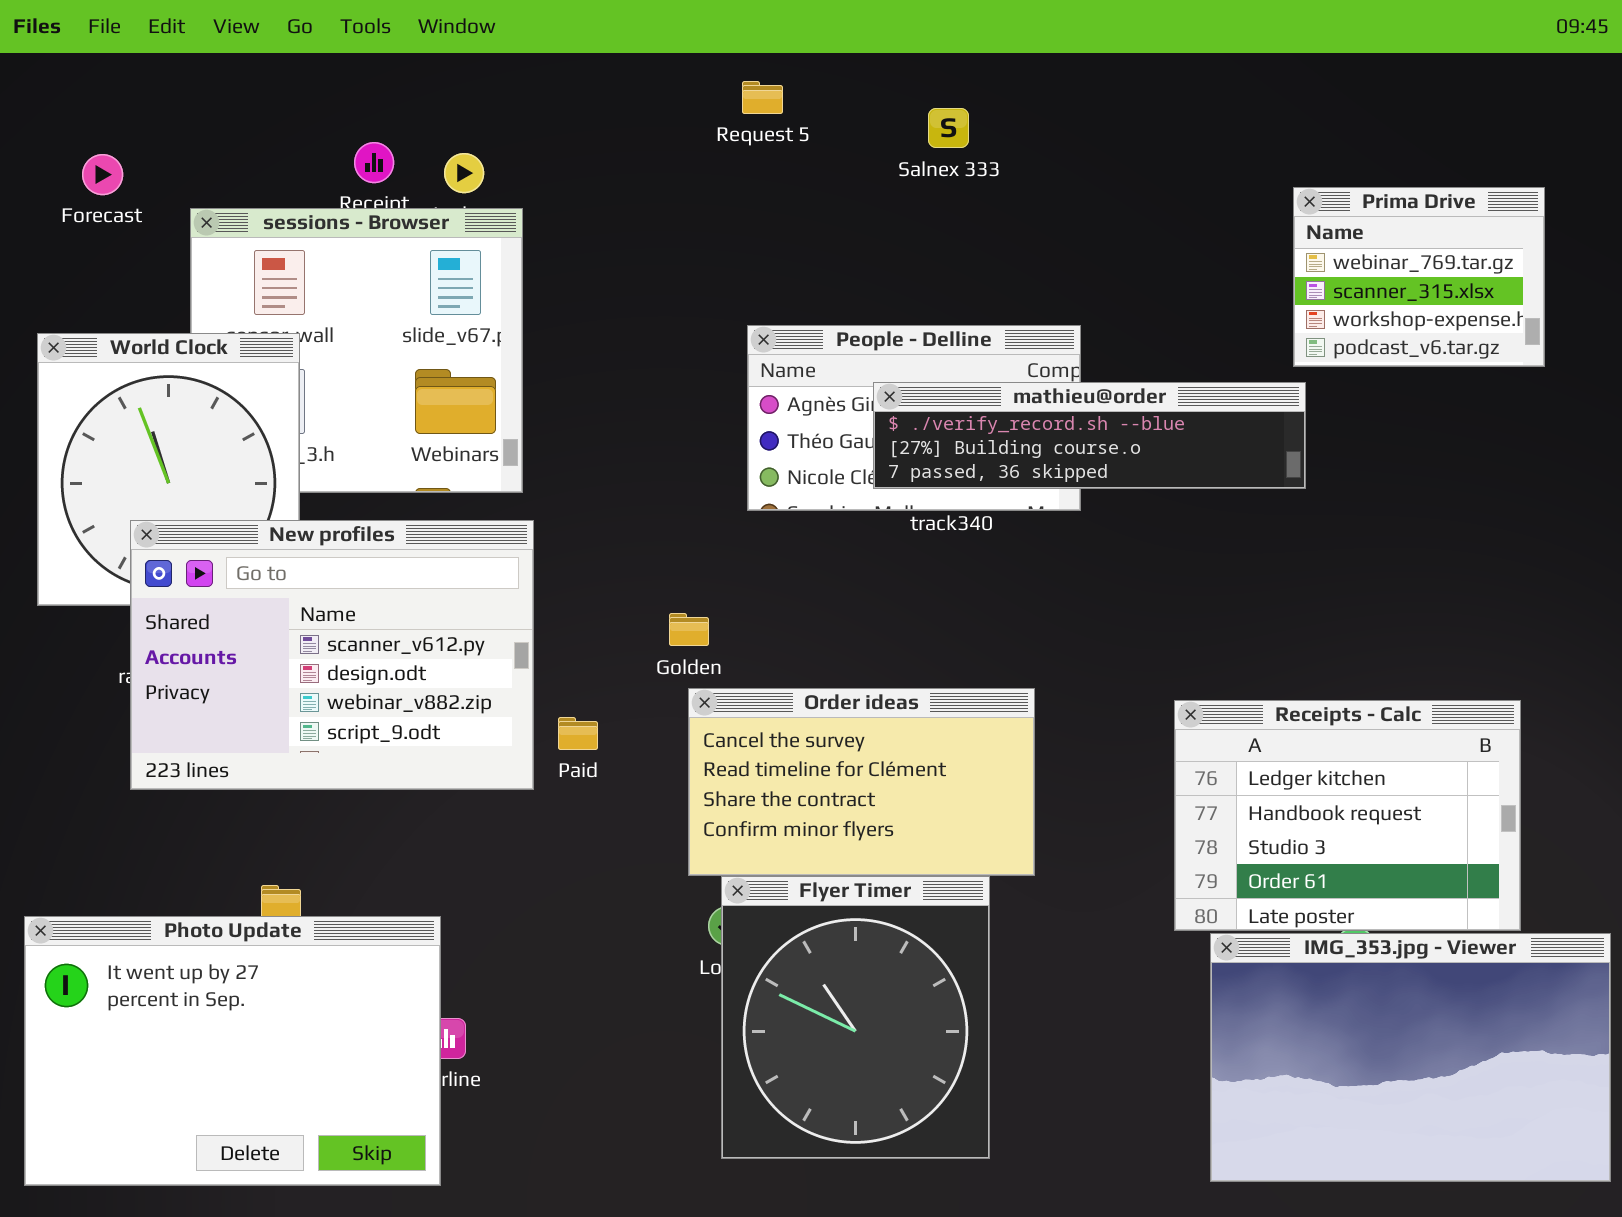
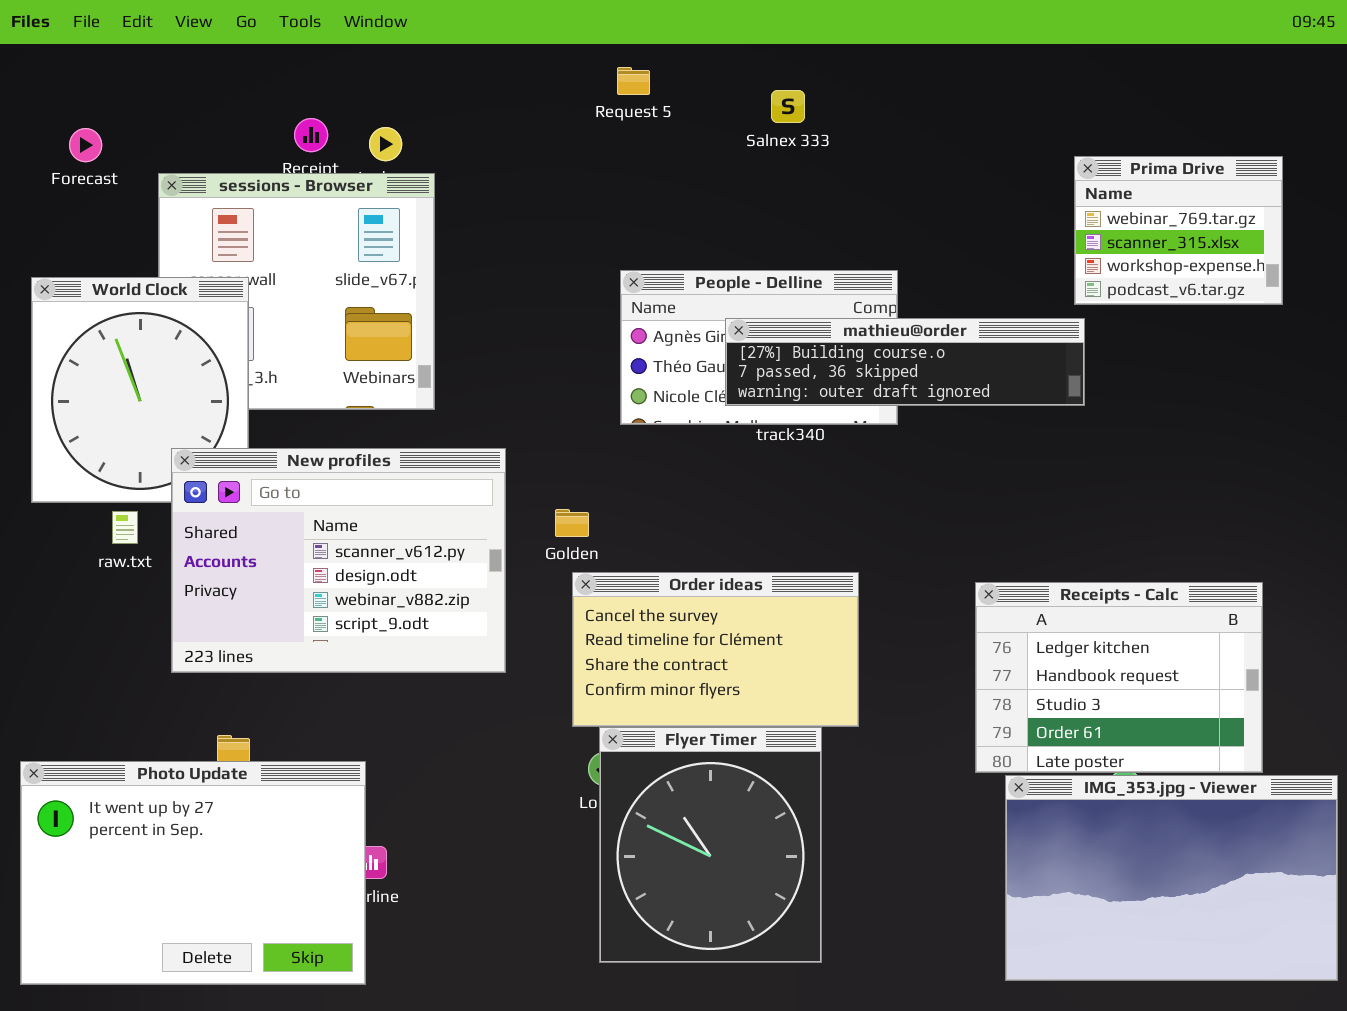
mathieu@order: [873,382,1306,489] -> [725,318,1085,406], scrolled down 1 row
New profiles: [130,520,534,790] -> [171,448,506,673], moved

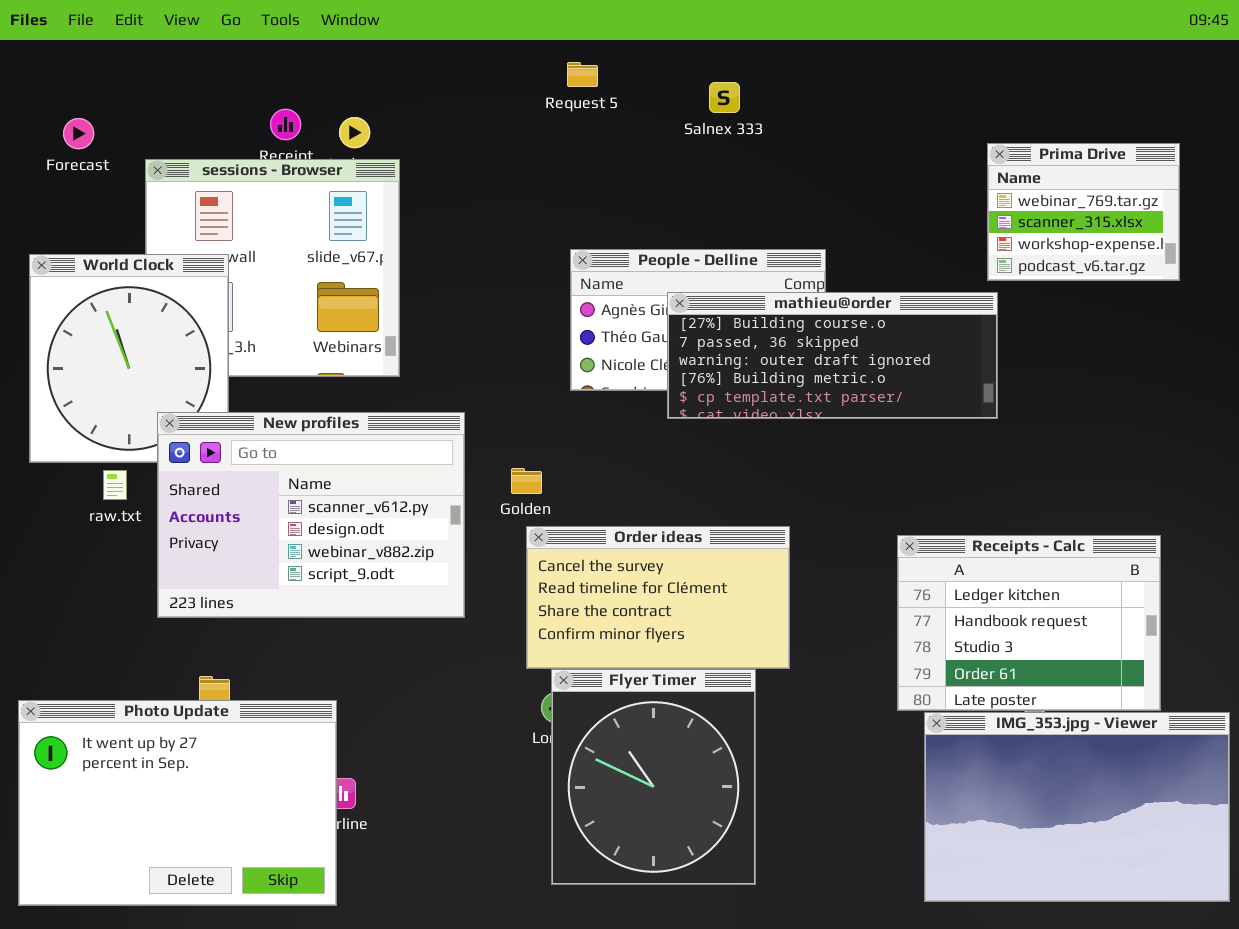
mathieu@order: [725,318,1085,406] -> [667,292,998,419], resized

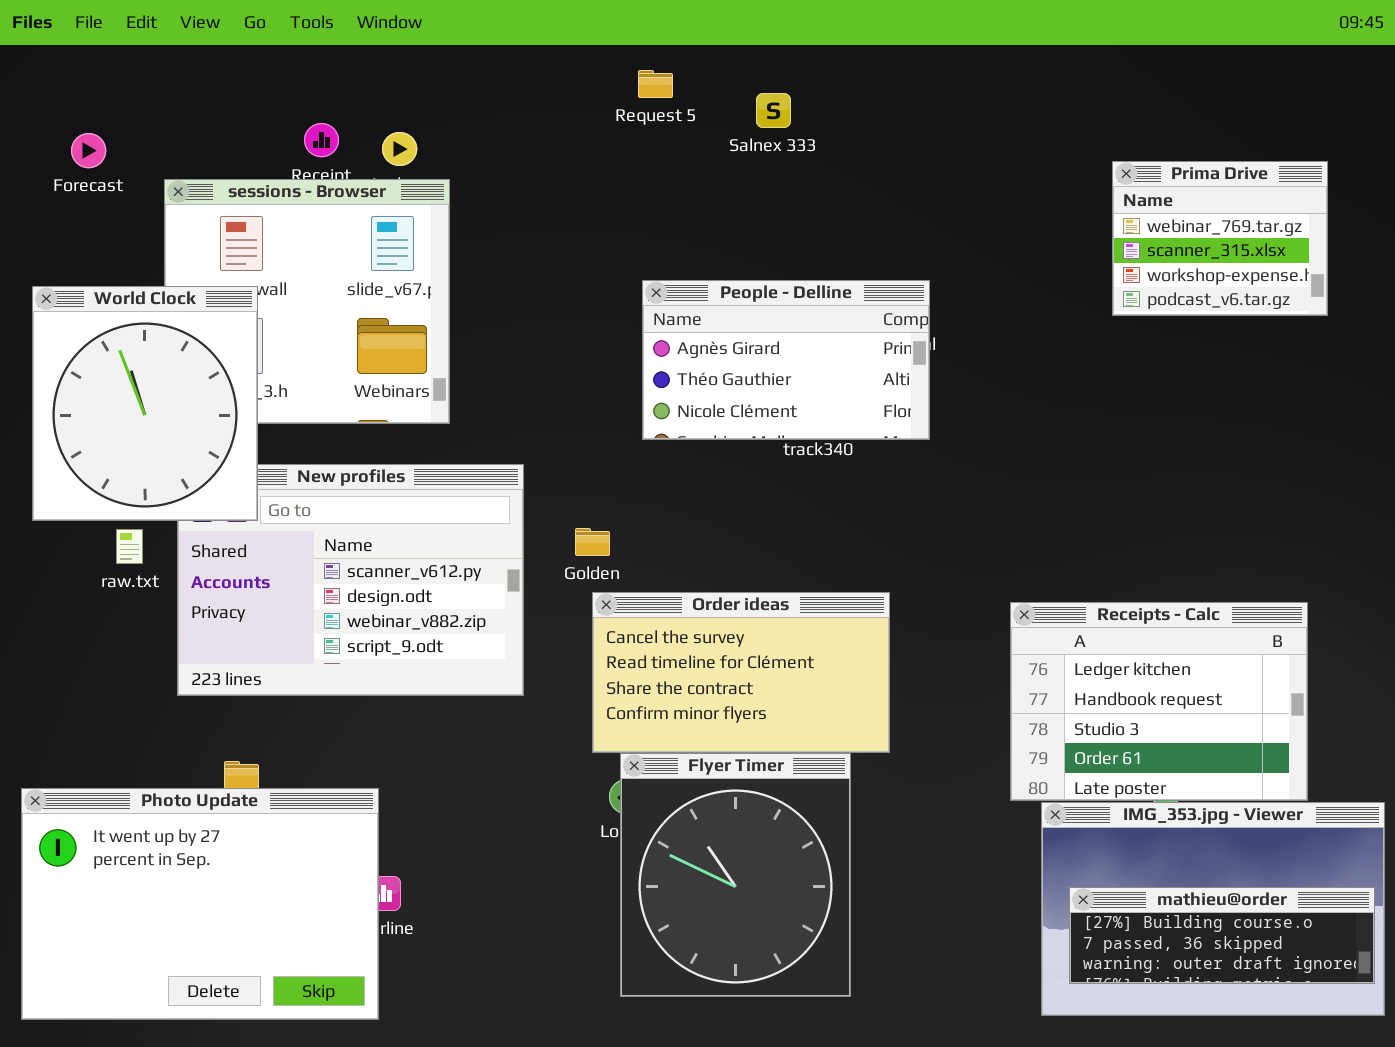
Salnex 333: [709,82,740,113] -> [756,93,791,128], moved
World Clock: [29,254,229,463] -> [32,286,258,521], raised
mathieu@order: [667,292,998,419] -> [1069,887,1375,984], moved, resized

